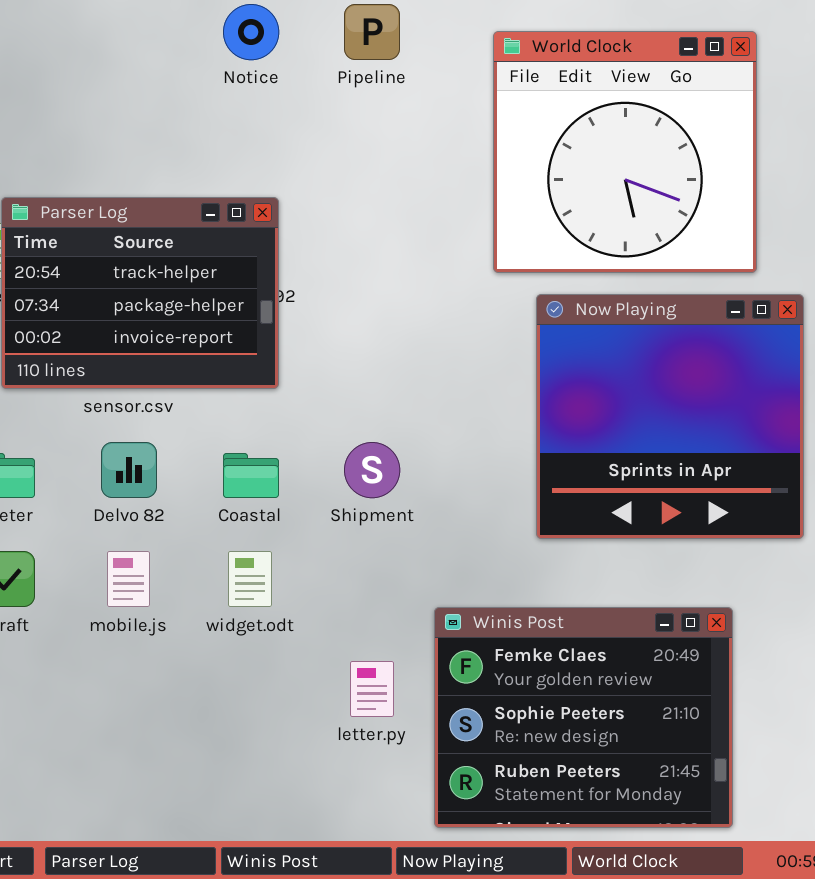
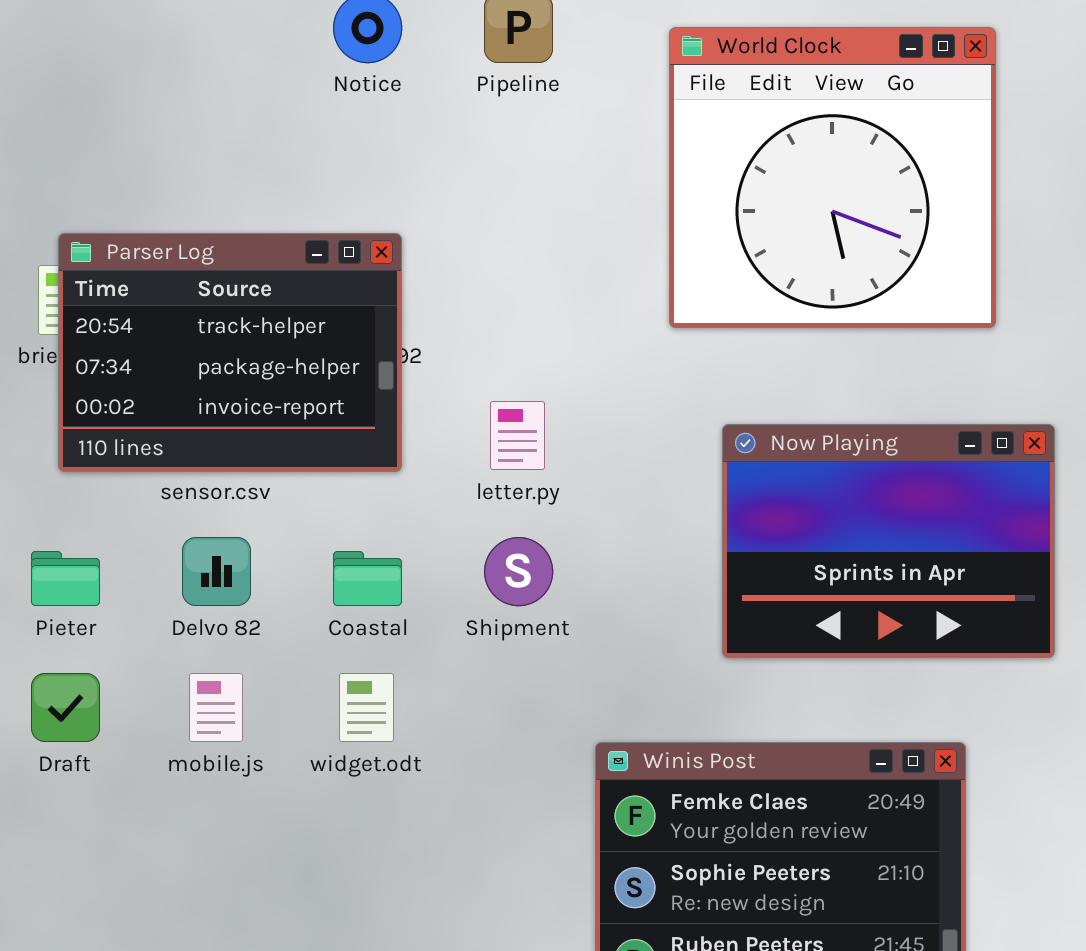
Now Playing: [536,294,804,539] -> [722,424,1055,658], resized
letter.py: [350,661,394,717] -> [490,401,545,470], moved

